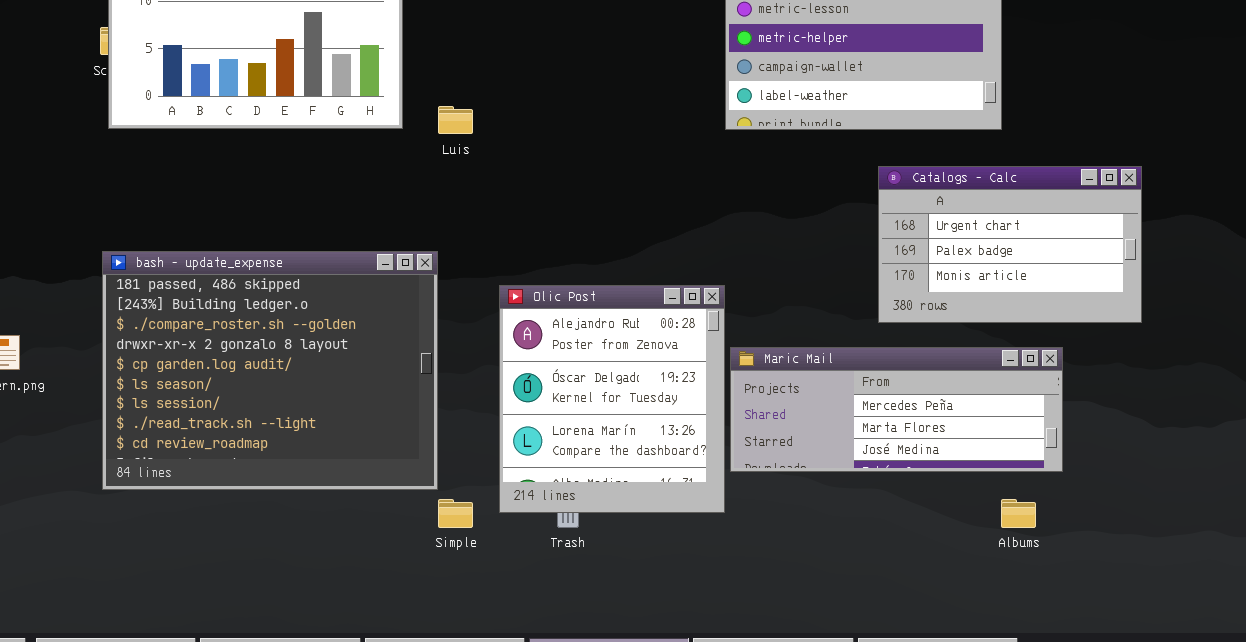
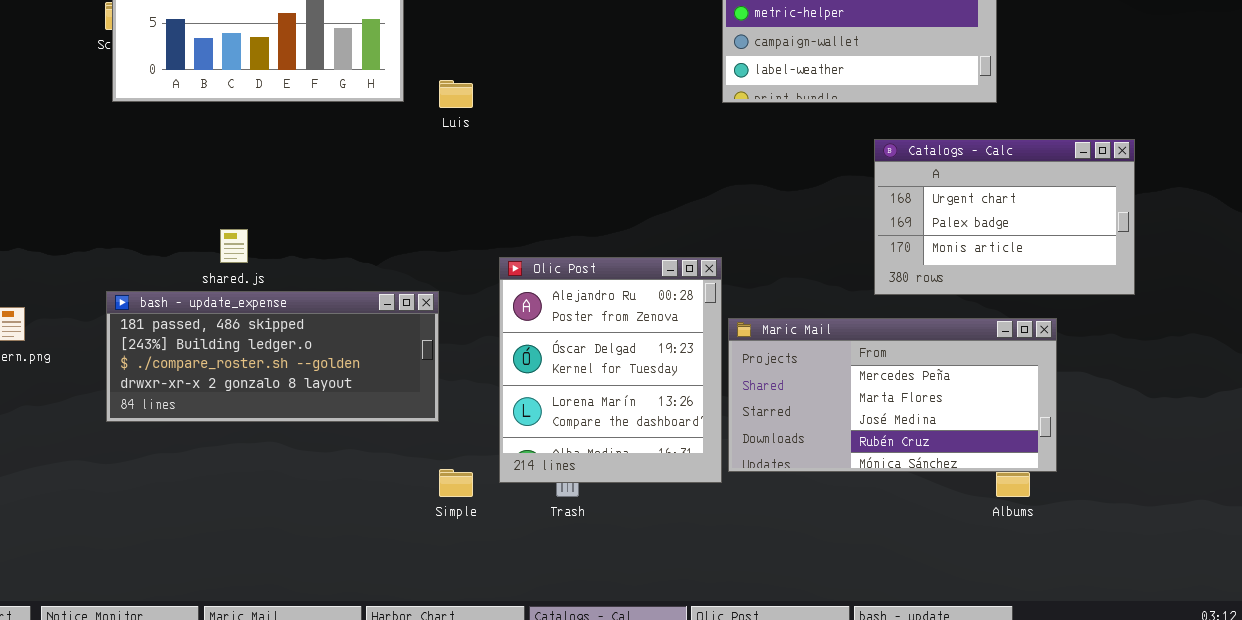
bash - update_expense: [102,251,438,490] -> [106,291,439,422], moved, resized
Maric Mail: [730,347,1063,472] -> [728,318,1057,472], resized

